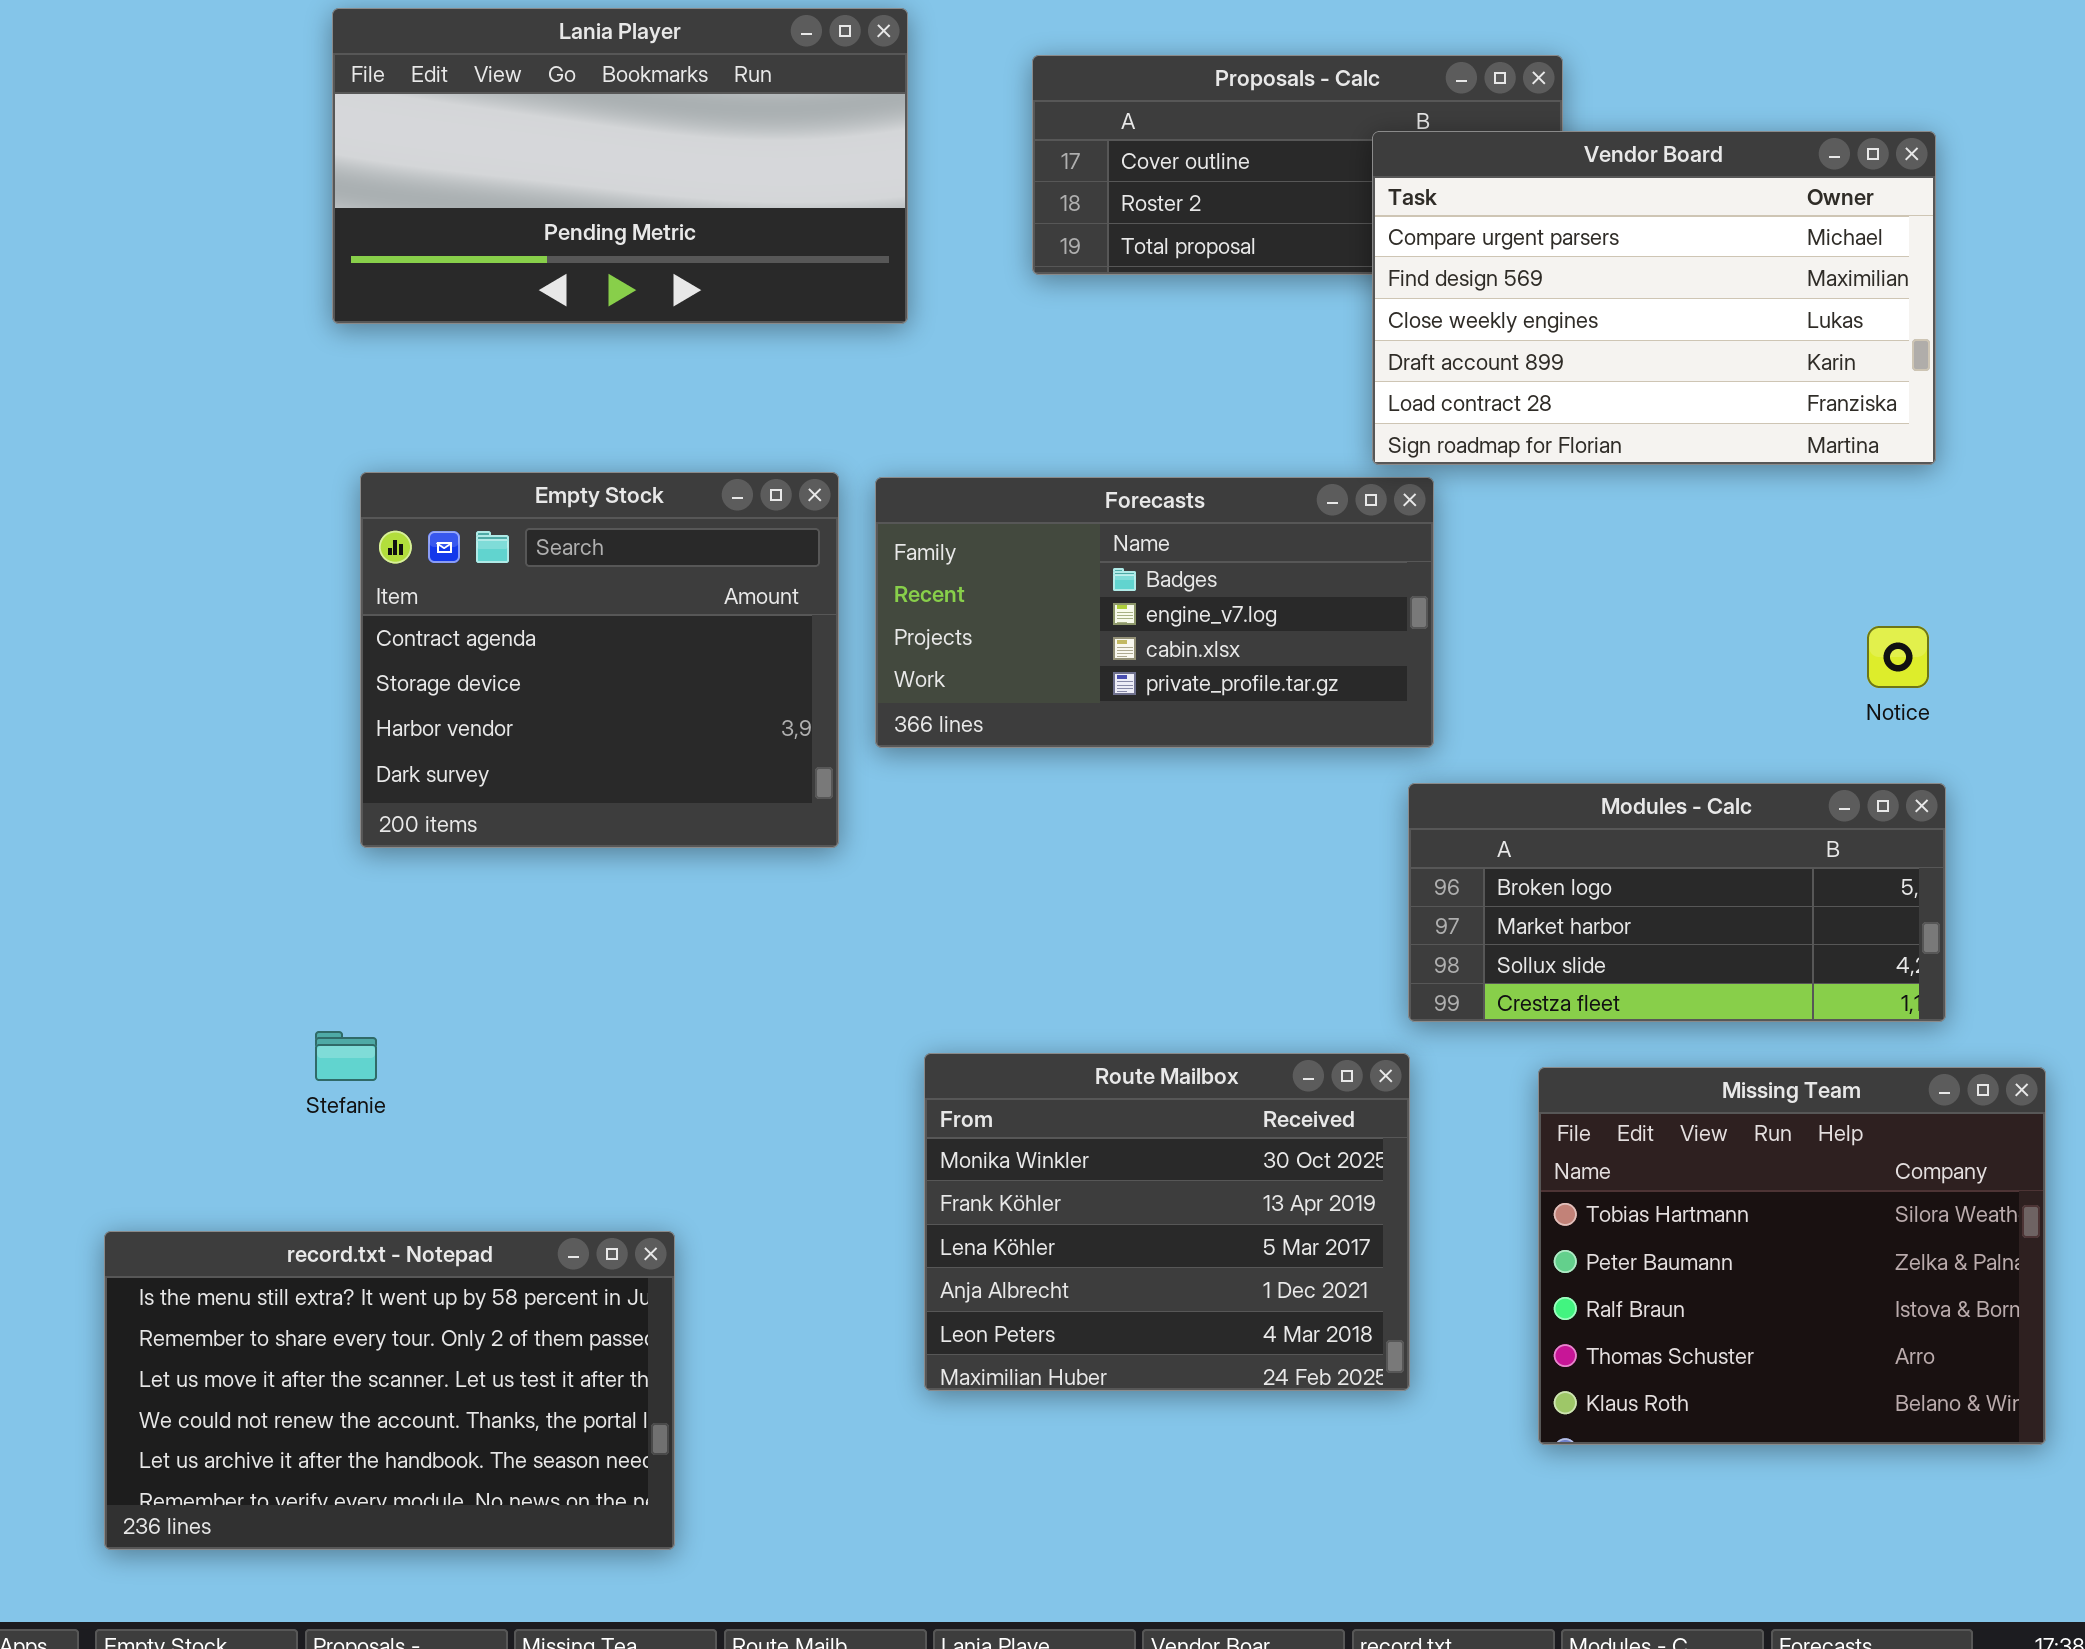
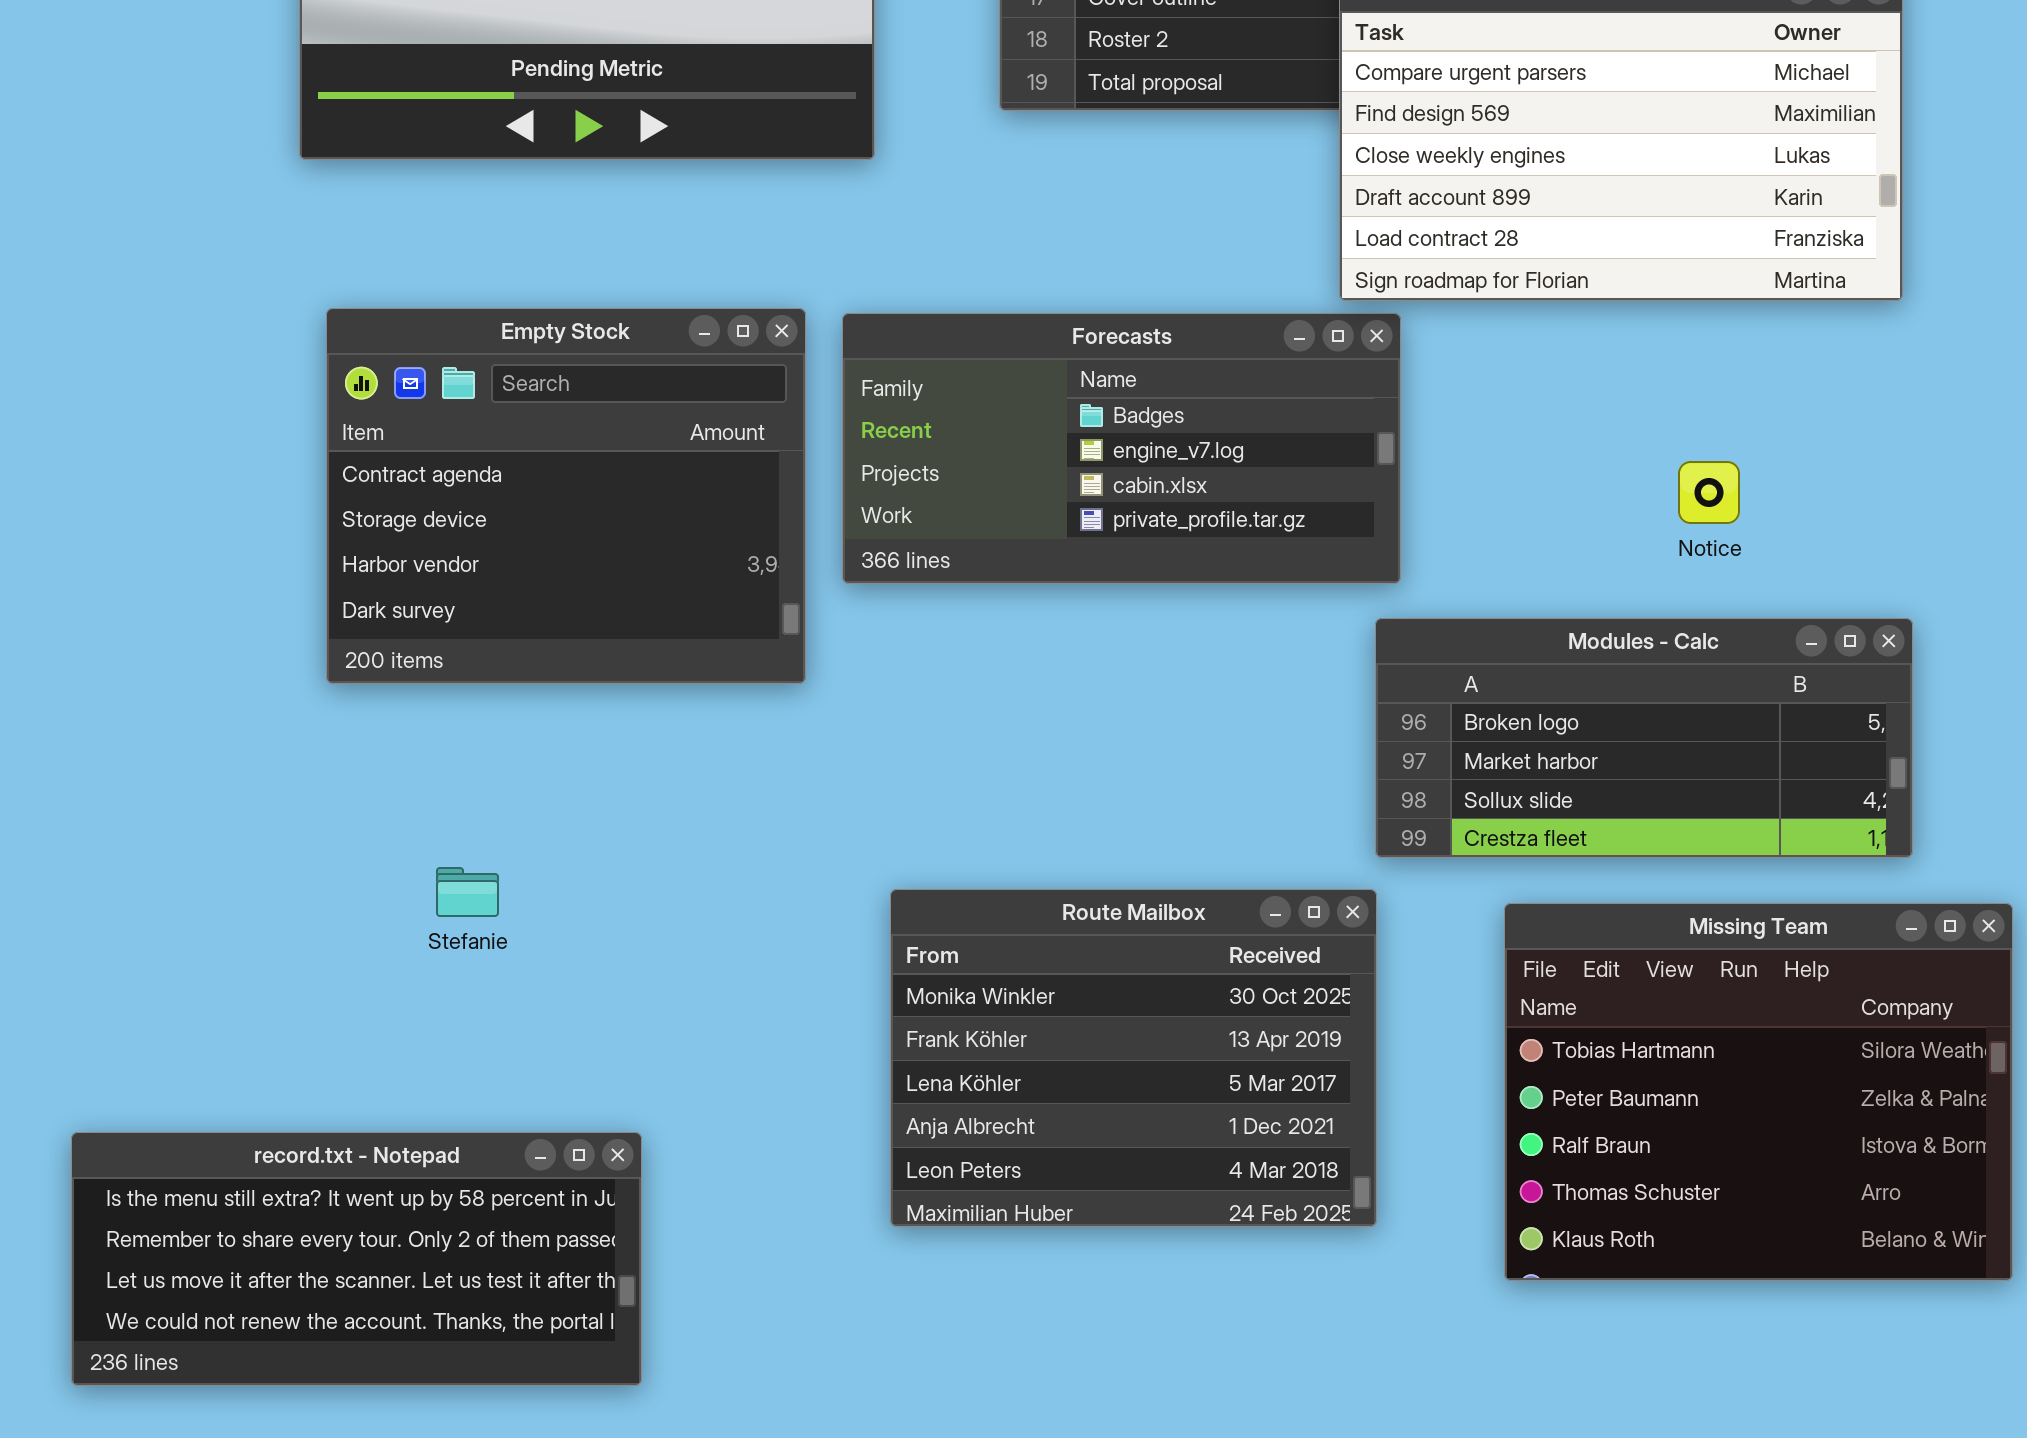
Notice: [1867,626,1929,688] -> [1678,461,1740,524], moved
Stefanie: [315,1031,377,1081] -> [436,867,499,917], moved
record.txt - Notepad: [104,1231,675,1550] -> [71,1132,642,1386], resized

